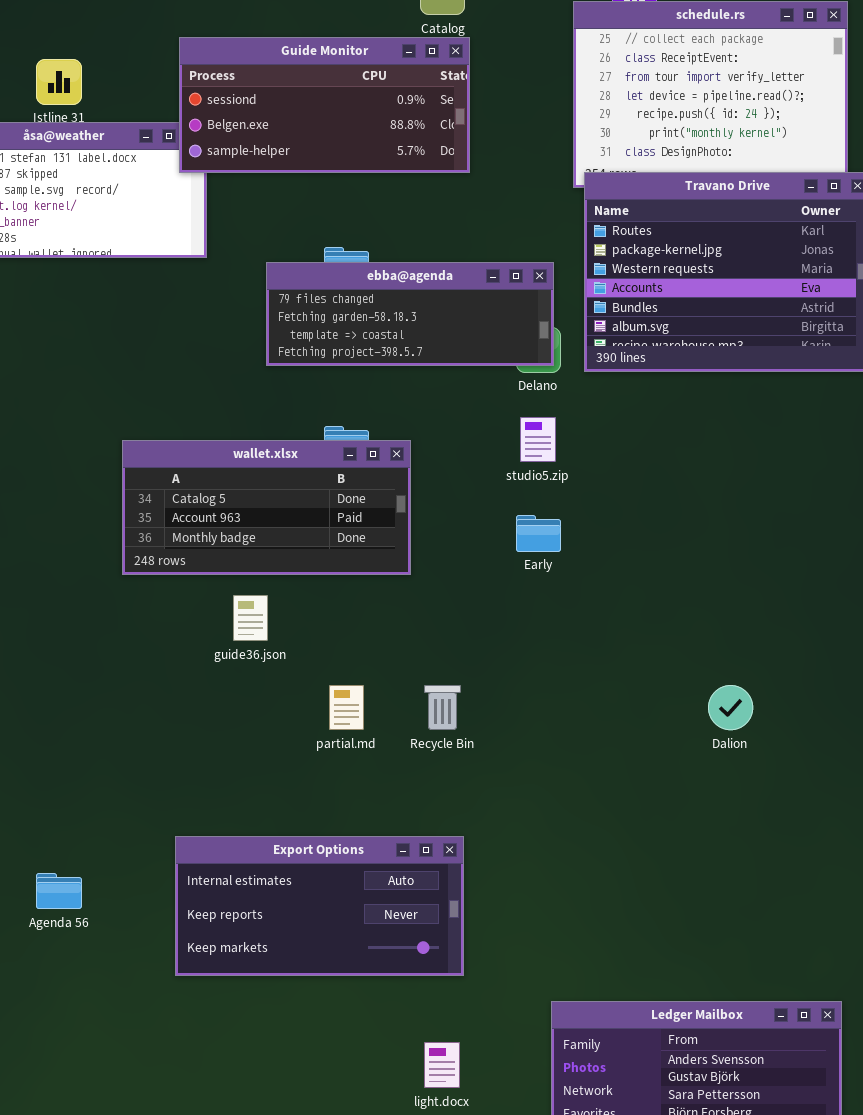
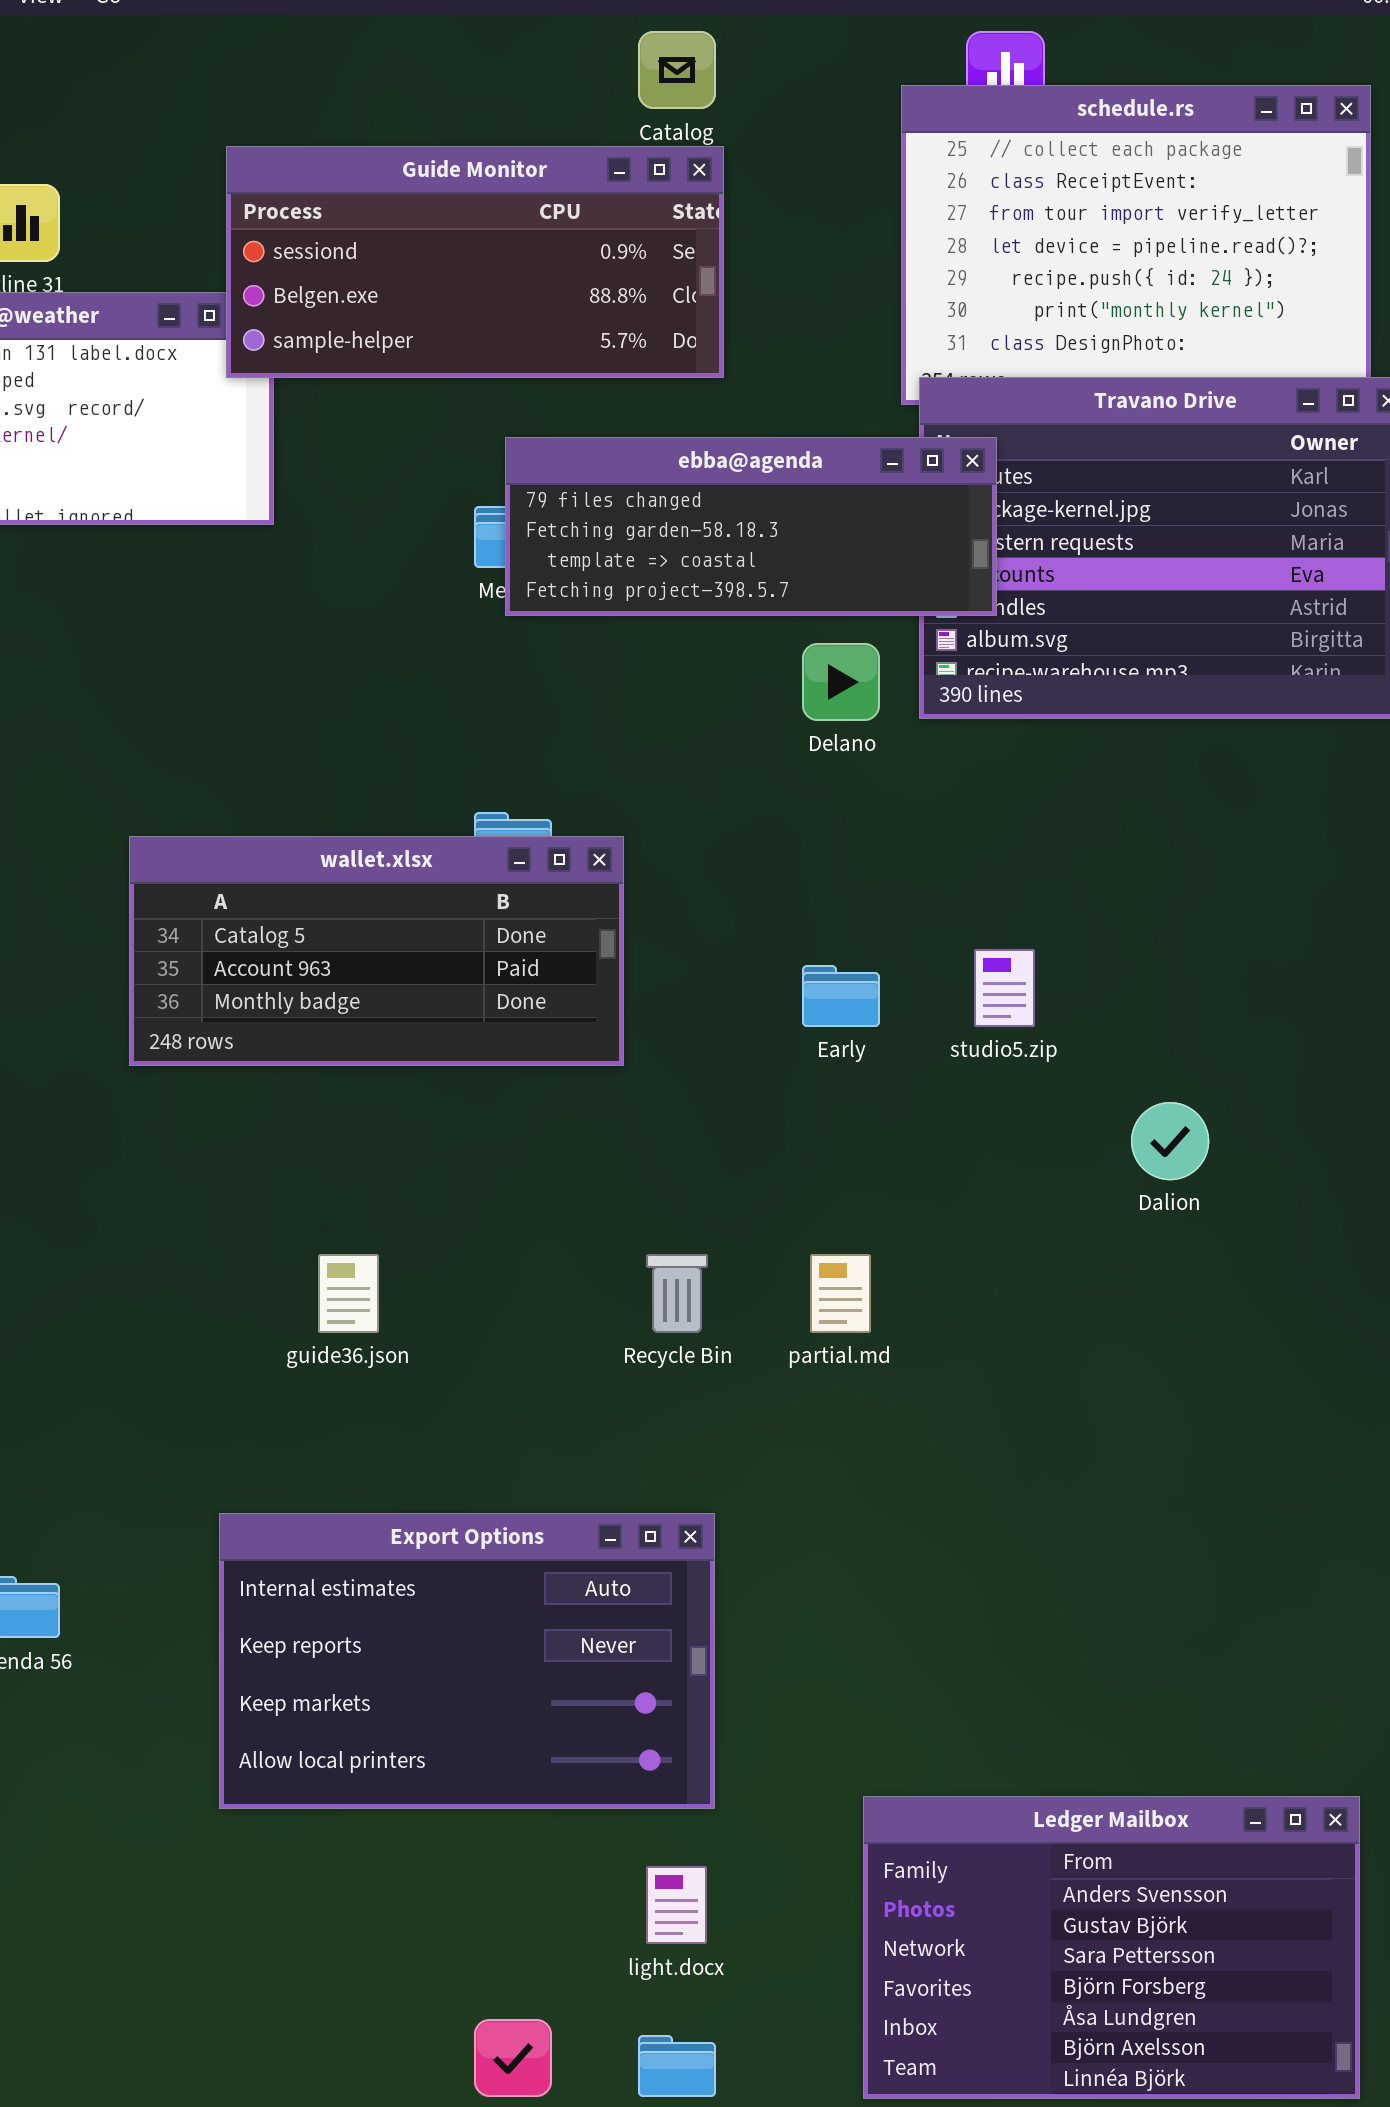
ebba@agenda: [266,262,554,366] -> [505,437,997,616], moved
studio5.zip: [520,417,556,462] -> [974,949,1035,1027], moved
guide36.json: [233,595,268,641] -> [318,1254,379,1333], moved
partial.md: [329,685,364,730] -> [810,1254,871,1333], moved
Dalion: [708,685,753,730] -> [1131,1102,1209,1180], moved
Export Options: [175,836,464,976] -> [219,1513,715,1809], resized

